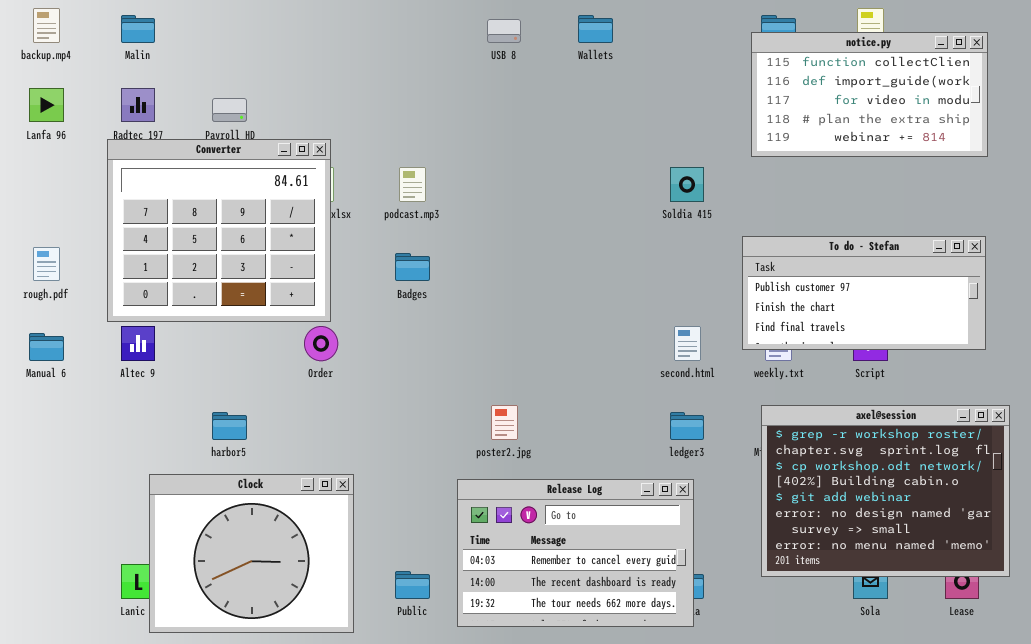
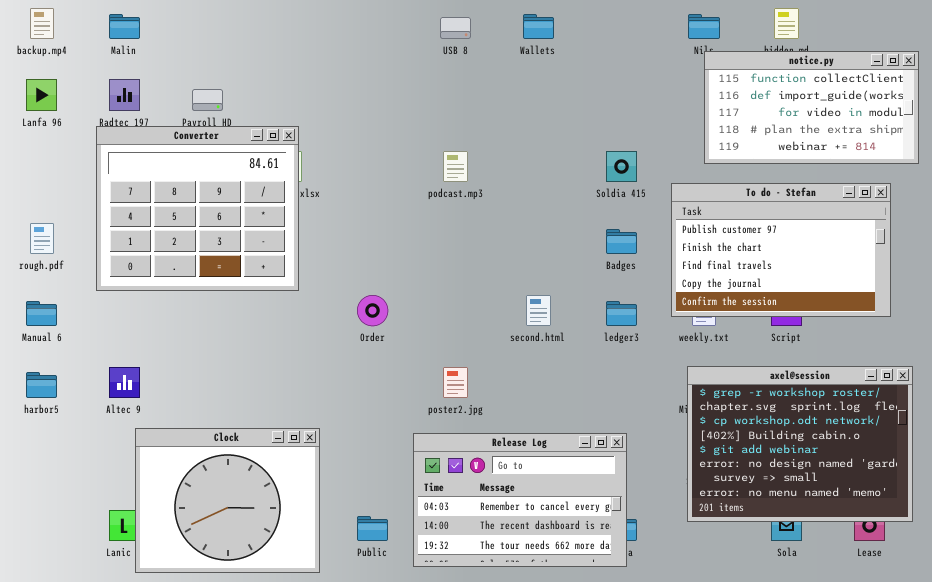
notice.py: [751,32,988,157] -> [704,51,919,164], moved
podcast.mp3: [399,167,426,202] -> [443,151,468,182], moved
To do - Stefan: [742,236,986,350] -> [671,183,891,317], resized
Badges: [395,253,430,281] -> [606,229,637,254], moved
Altec 9: [121,326,155,361] -> [109,367,140,398], moved
Order: [304,326,338,361] -> [357,295,388,326], moved
second.html: [674,326,701,361] -> [526,295,551,326], moved
harbor5: [212,412,247,440] -> [26,372,57,398], moved
ledger3: [670,412,704,440] -> [606,301,637,326], moved

